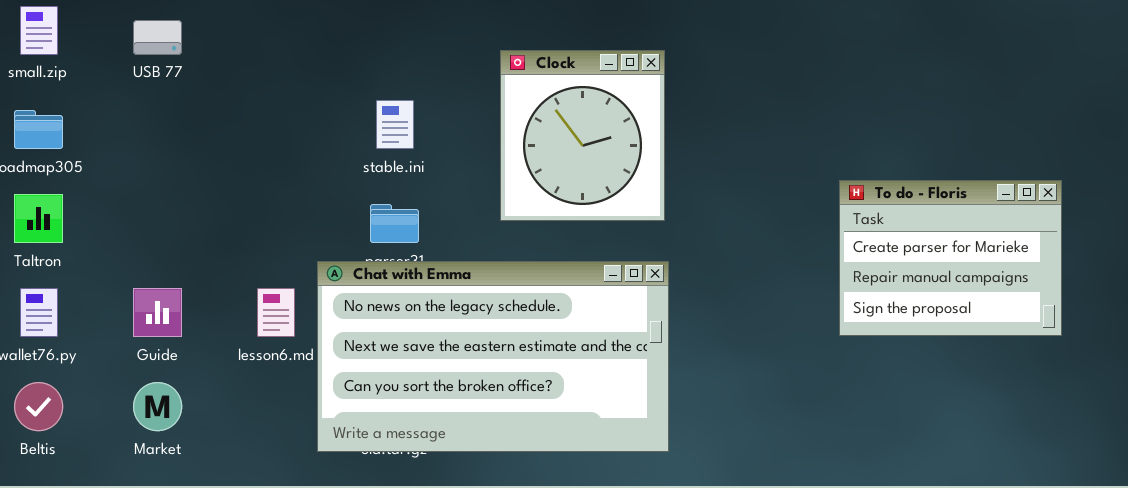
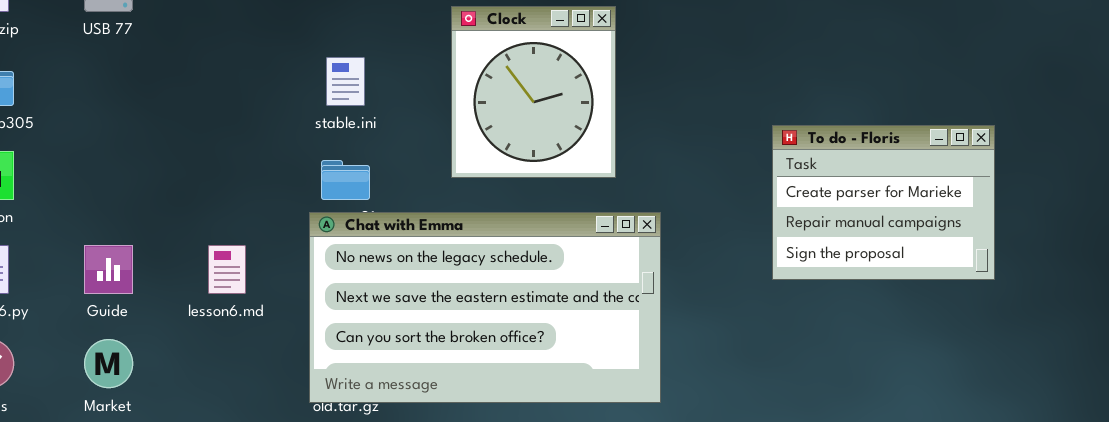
To do - Floris: [839,180,1062,336] -> [772,125,995,280], moved
Chat with Emma: [317,261,669,452] -> [309,212,661,403], moved

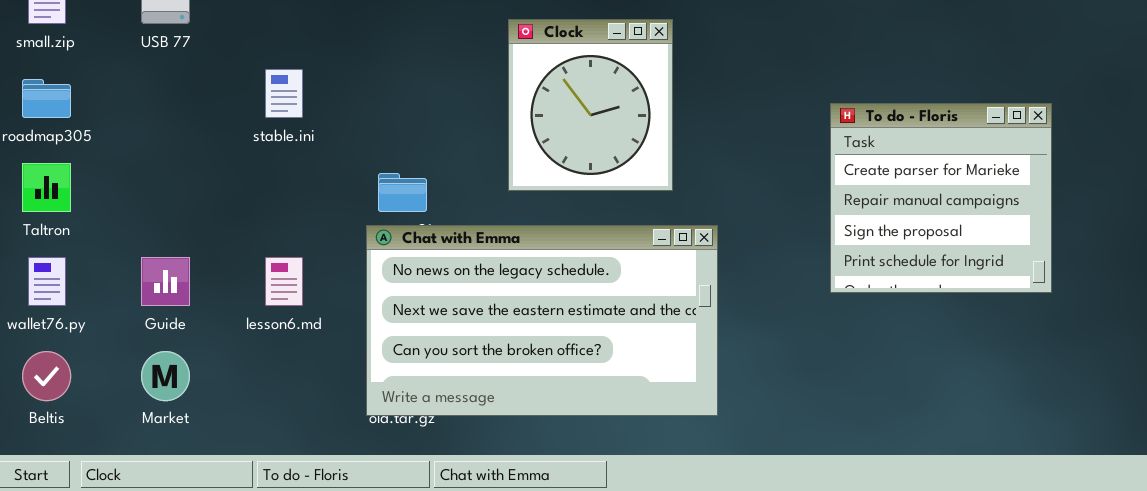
stable.ini: [326,57,365,106] -> [265,69,303,118], moved
To do - Floris: [772,125,995,280] -> [830,103,1052,293], resized

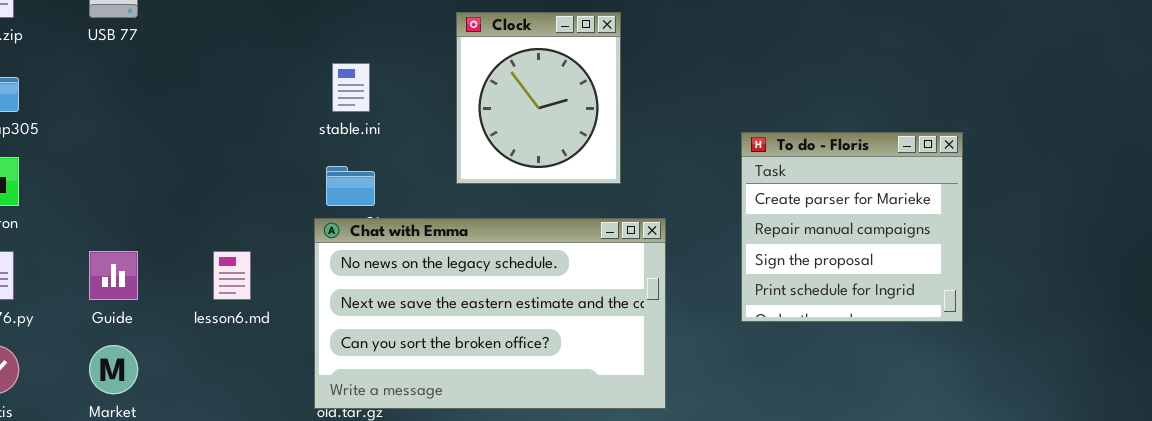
stable.ini: [265,69,303,118] -> [332,63,370,112], moved
To do - Floris: [830,103,1052,293] -> [741,132,963,322], moved

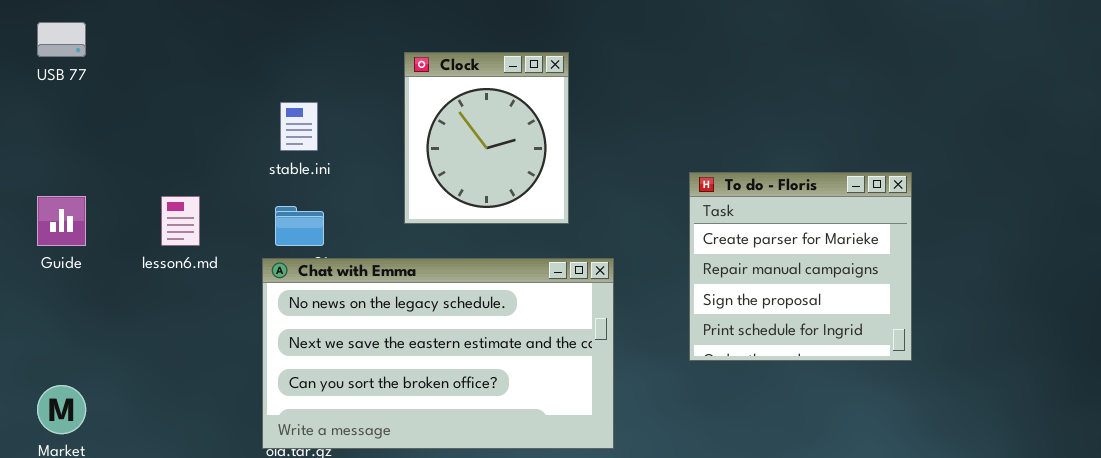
Guide: [89,251,138,300] -> [37,196,86,246], moved
lesson6.md: [213,251,251,300] -> [161,196,200,246], moved

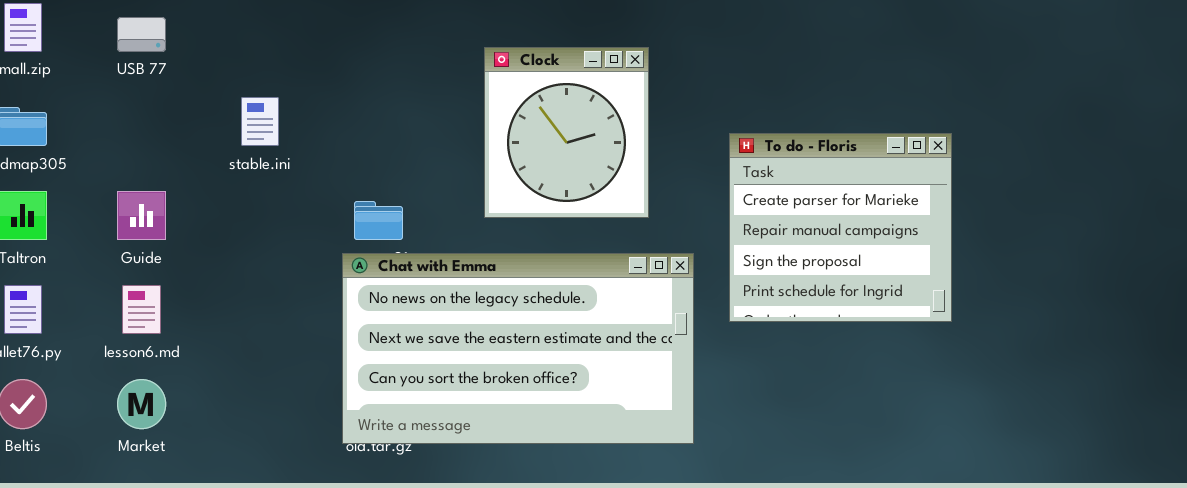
stable.ini: [280,102,318,151] -> [241,97,279,146], moved
To do - Floris: [689,172,912,361] -> [729,133,952,322], moved
lesson6.md: [161,196,200,246] -> [122,285,161,334], moved

